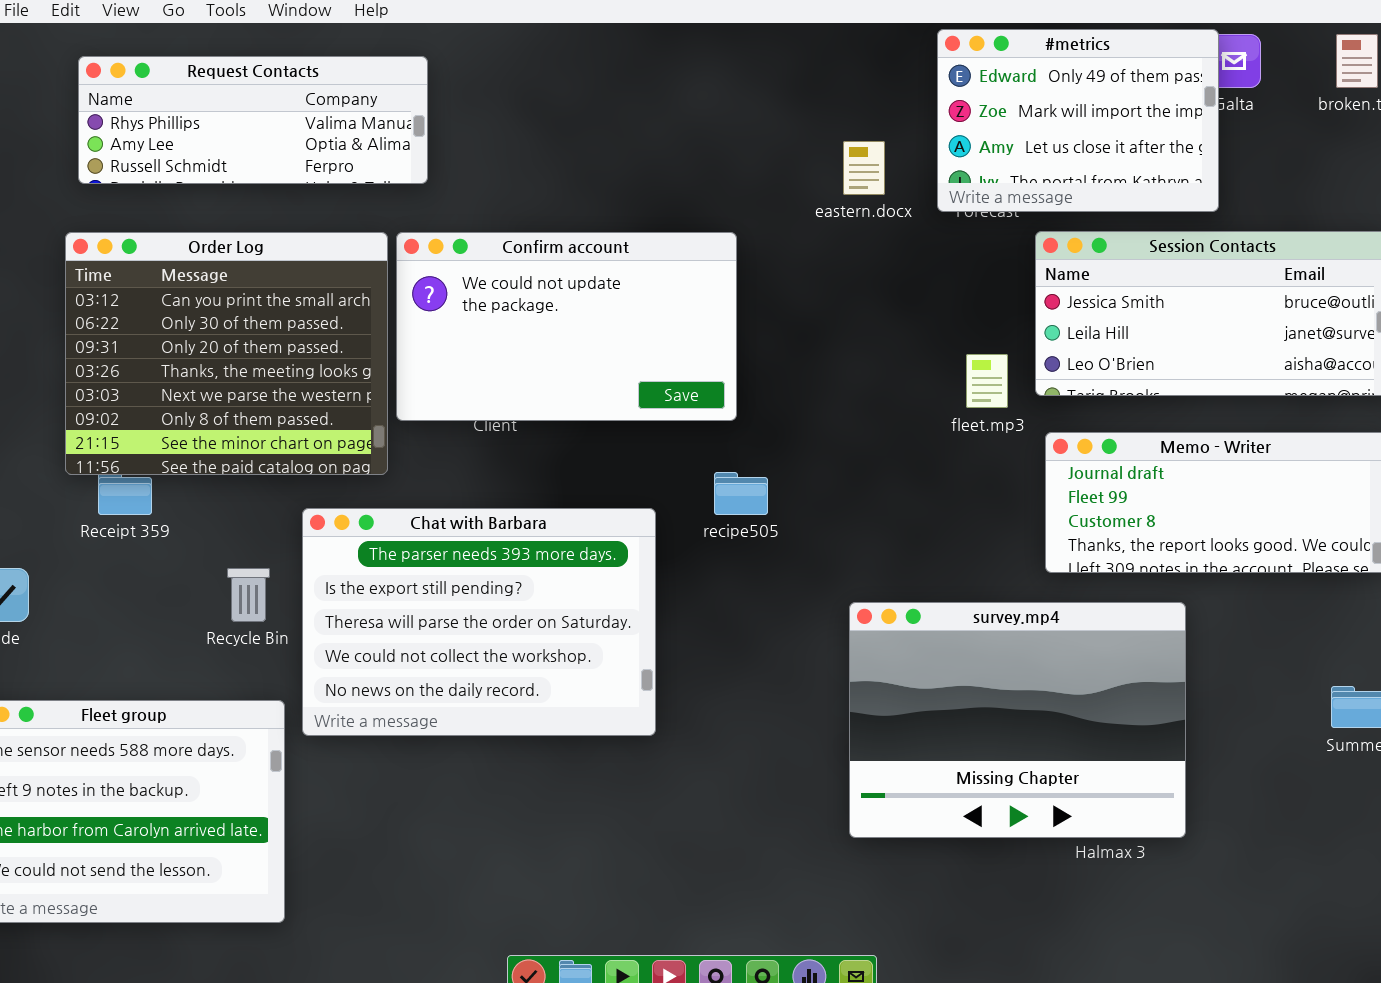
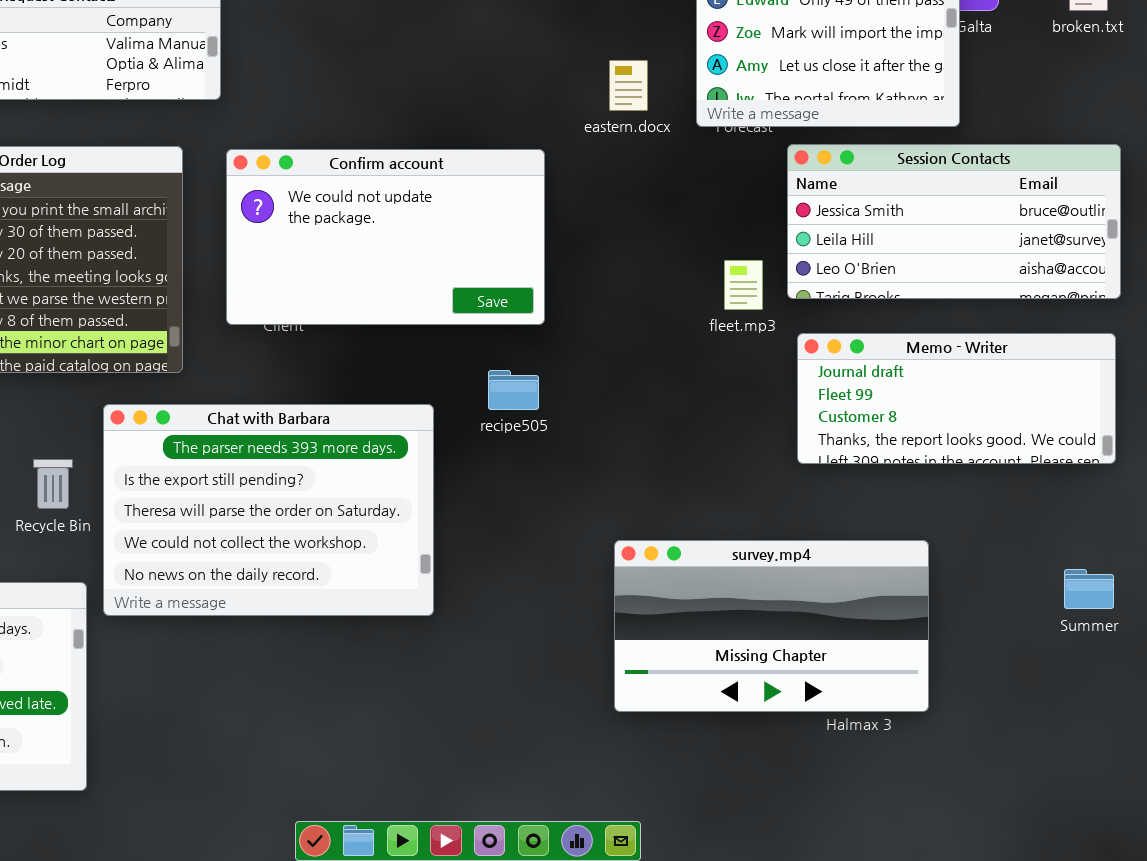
Confirm account: [396,232,737,421] -> [226,149,545,325], moved
survey.mp4: [849,602,1186,838] -> [614,540,929,712], resized

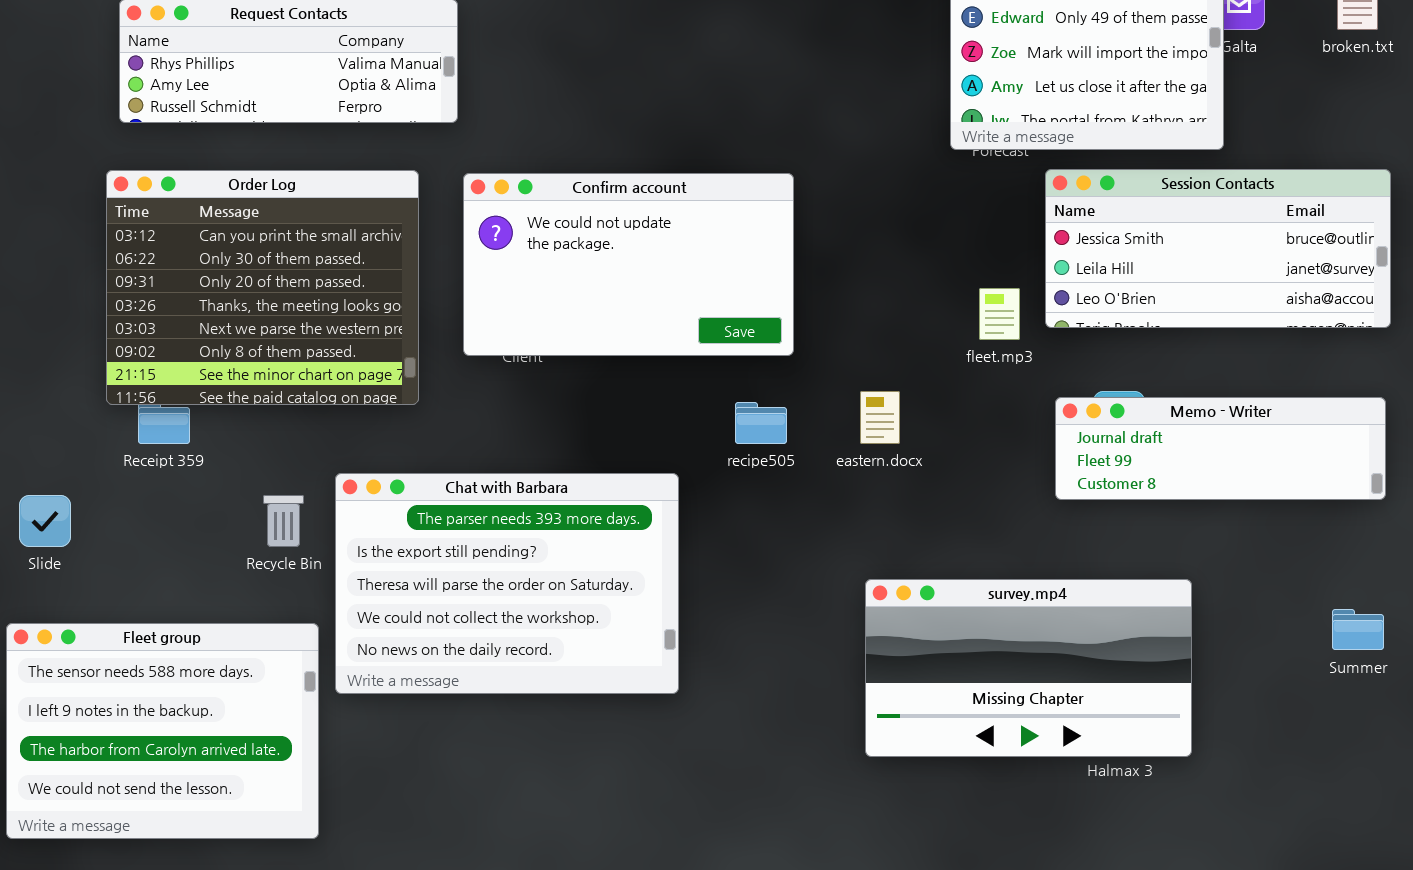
eastern.docx: [609,60,648,111] -> [860,391,900,444], moved
Memo - Writer: [797,333,1116,464] -> [1055,397,1386,500], resized
Chat with Barbara: [103,404,434,616] -> [335,473,679,694], moved

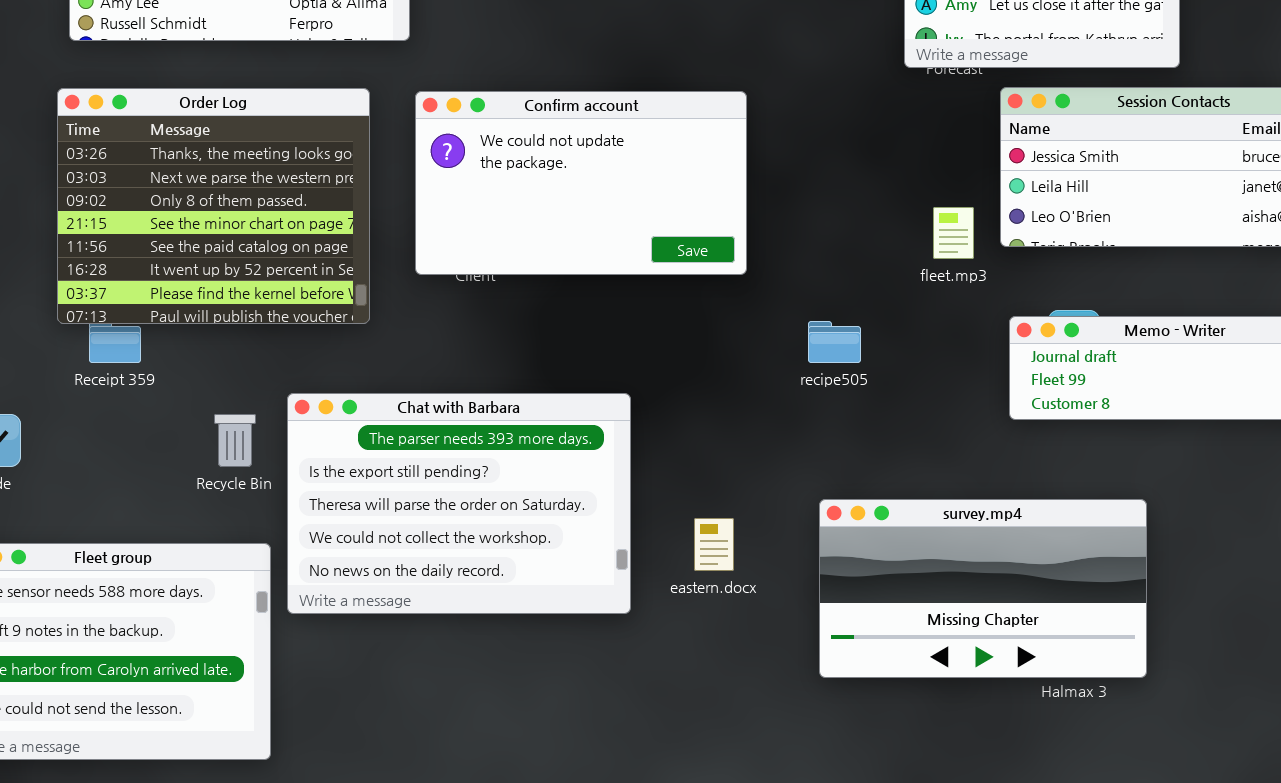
Order Log: [106,170,419,405] -> [57,88,370,324], scrolled down 3 rows
eastern.docx: [860,391,900,444] -> [694,518,734,571], moved
recipe505: [735,402,787,444] -> [808,321,861,363], moved

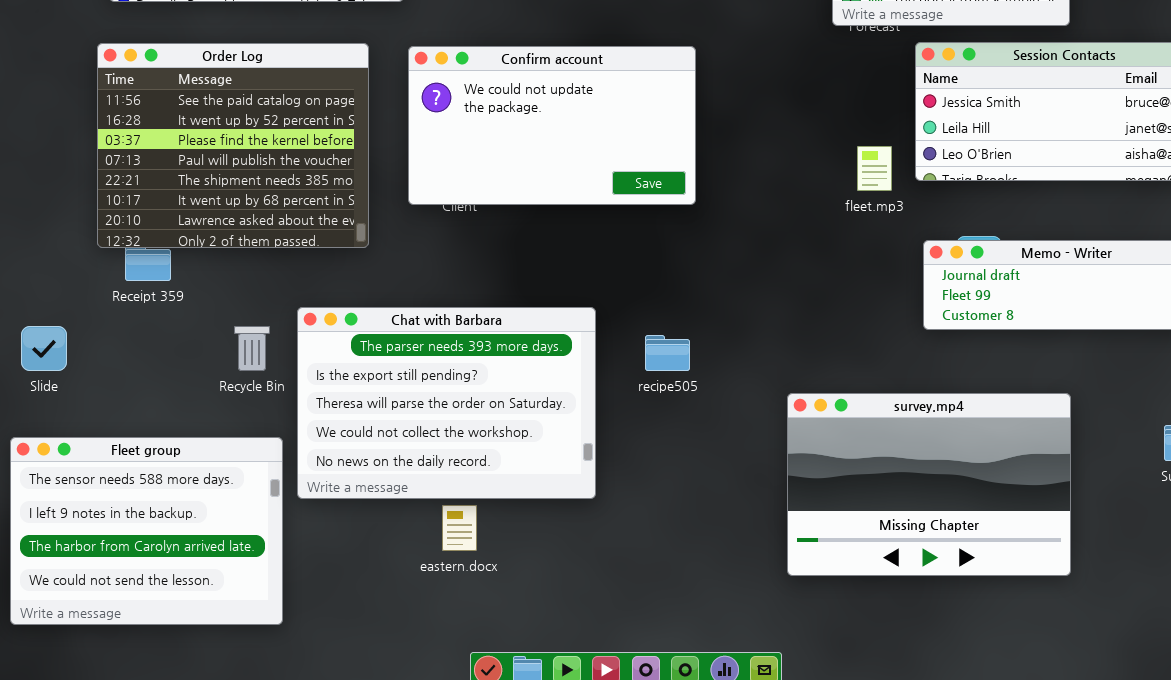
Order Log: [57,88,370,324] -> [97,43,369,248], scrolled down 4 rows
recipe505: [808,321,861,363] -> [645,335,690,371], moved
survey.mp4: [819,499,1147,678] -> [787,393,1071,576], moved, resized
eastern.docx: [694,518,734,571] -> [442,505,477,551], moved

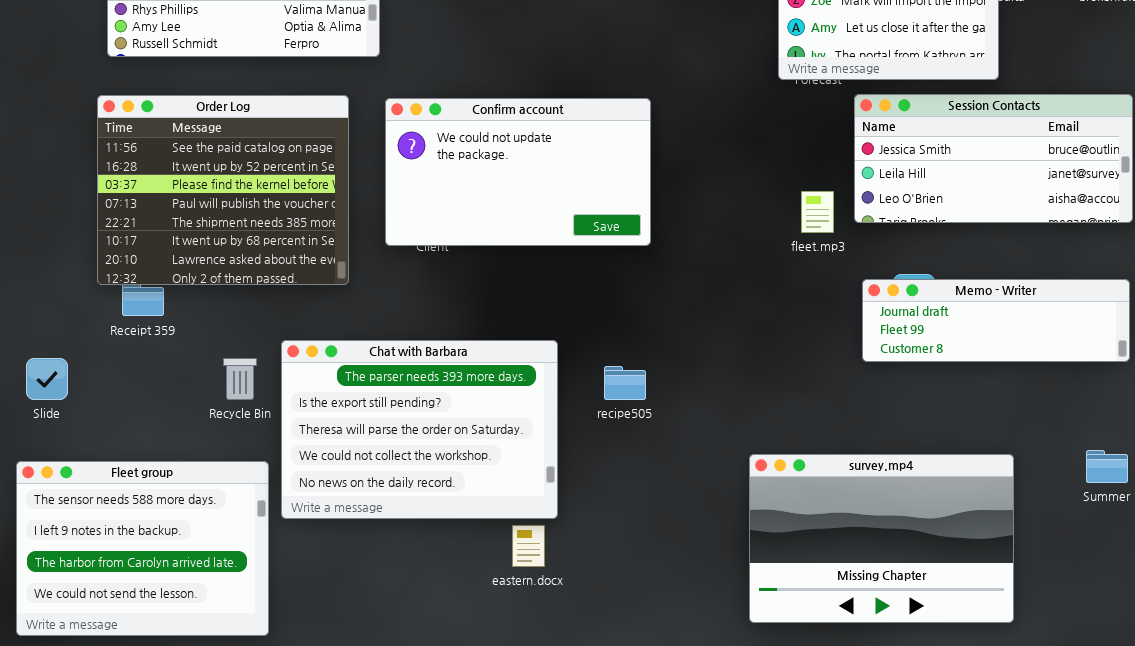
survey.mp4: [787,393,1071,576] -> [749,454,1014,623], moved
eastern.docx: [442,505,477,551] -> [512,525,545,567], moved

